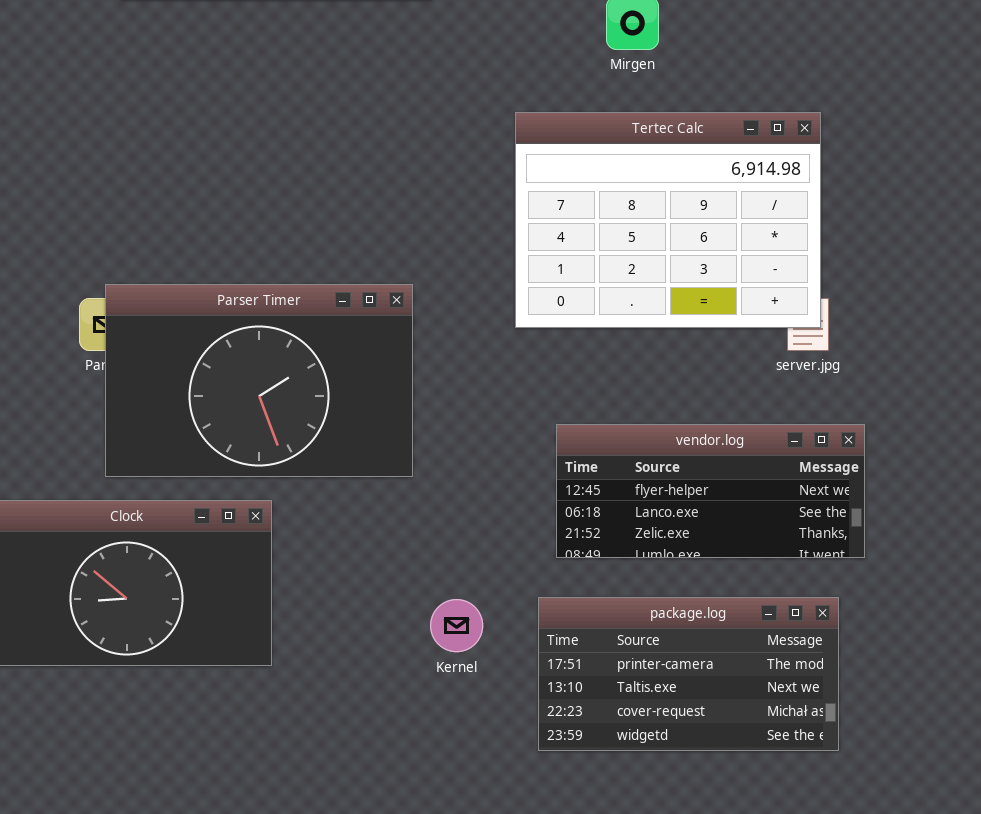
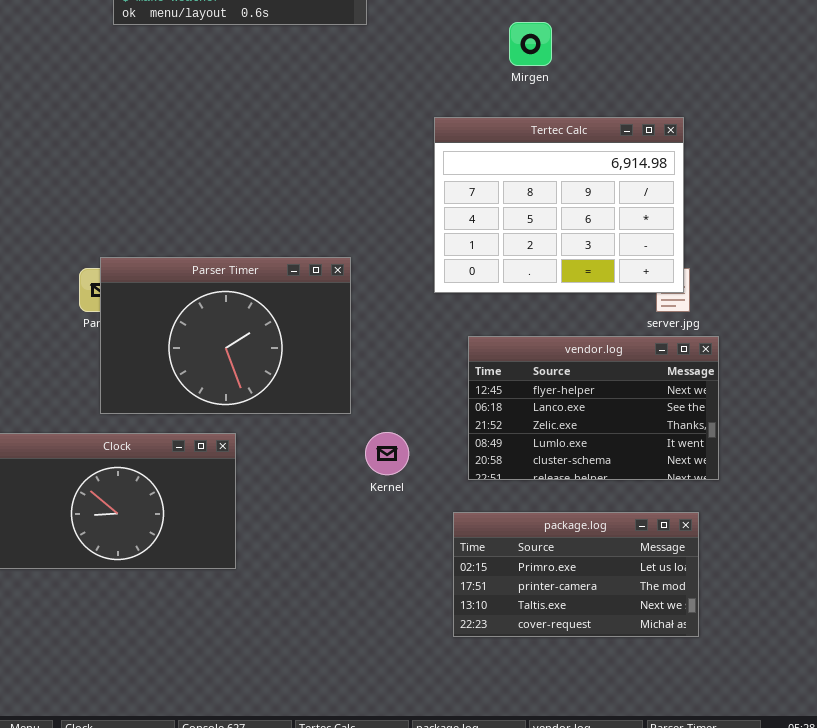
vendor.log: [556,424,865,558] -> [468,336,719,480], resized
package.log: [538,597,839,751] -> [453,512,699,637], scrolled up 1 row
Kernel: [430,599,483,652] -> [365,432,409,475], moved

